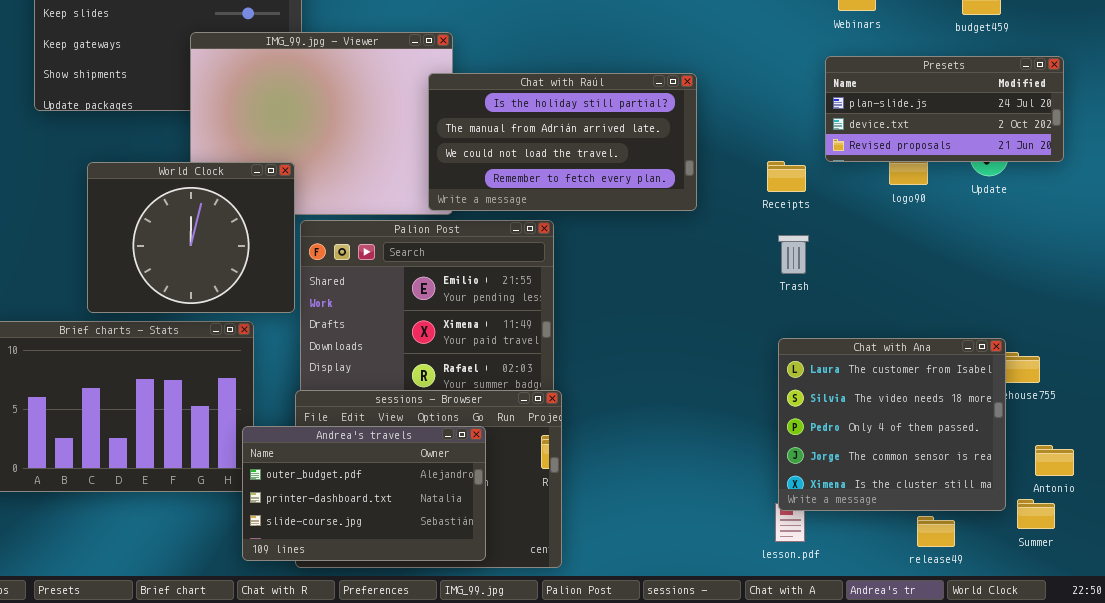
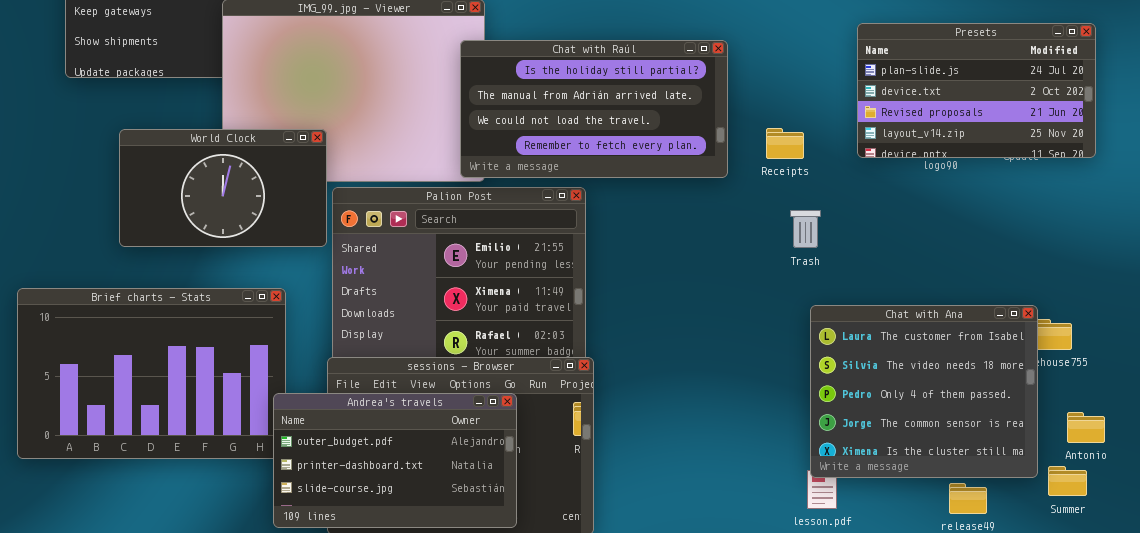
Presets: [825,56,1064,162] -> [857,23,1096,158], resized
Receipts: [767,161,806,192] -> [766,128,804,159], moved
World Clock: [87,162,295,313] -> [119,129,327,247], resized
Trash: [778,235,809,274] -> [790,210,821,248], moved

